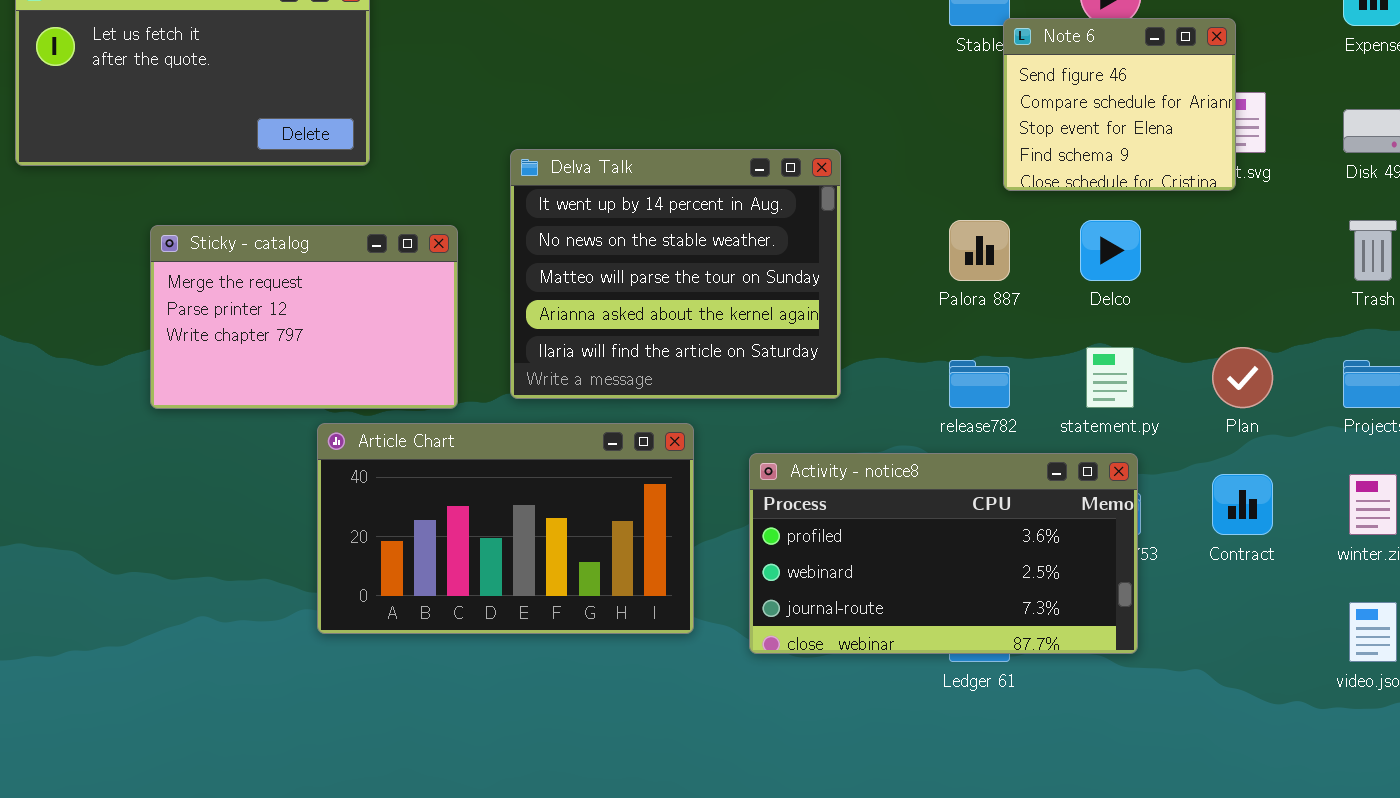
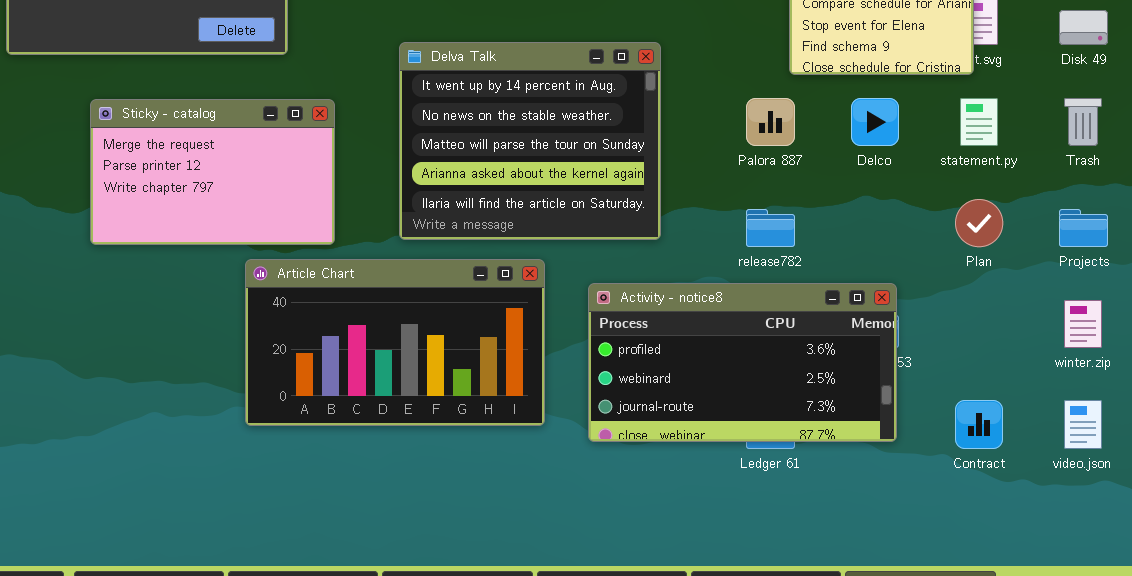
Sticky - catalog: [150,225,458,409] -> [90,99,335,245], moved
statement.py: [1086,347,1134,408] -> [960,98,998,146], moved
Contract: [1212,474,1273,535] -> [955,400,1003,449], moved

